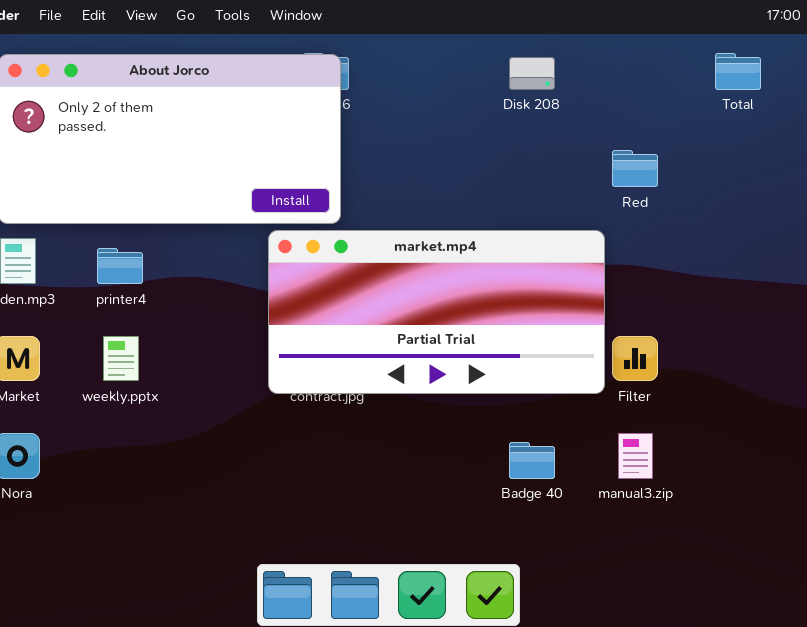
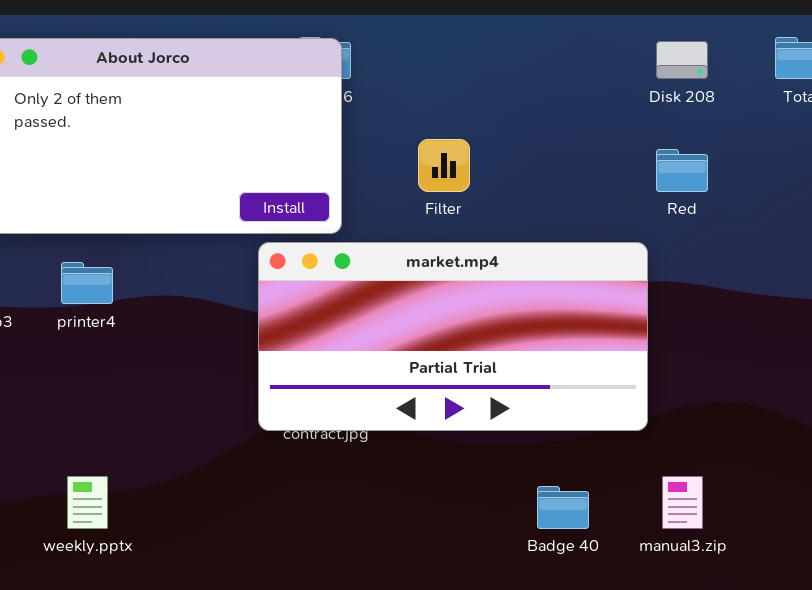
Disk 208: [509,57,555,90] -> [656,41,708,79], moved
weekly.pptx: [103,336,139,381] -> [67,476,108,529], moved
Filter: [612,336,658,381] -> [418,139,470,192], moved

